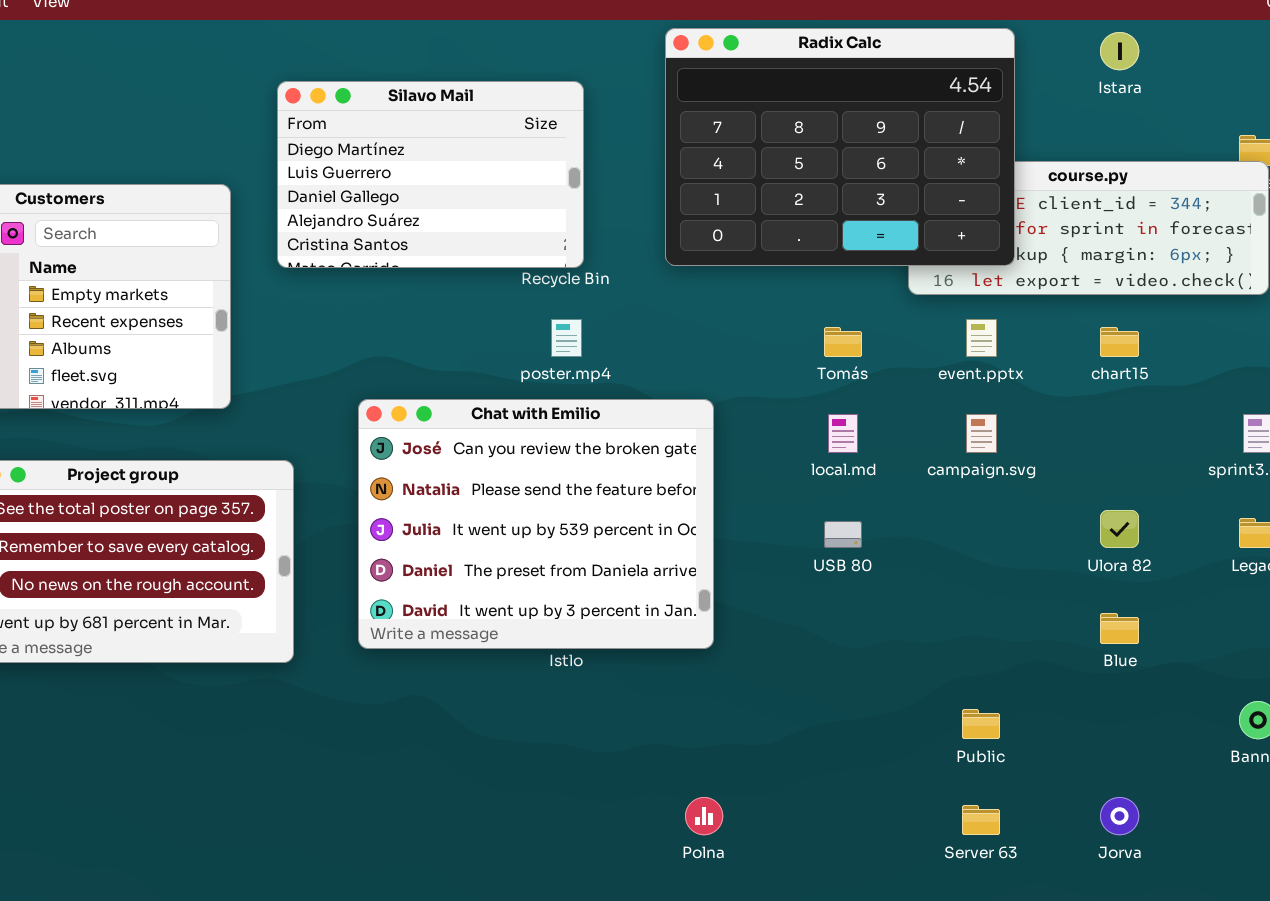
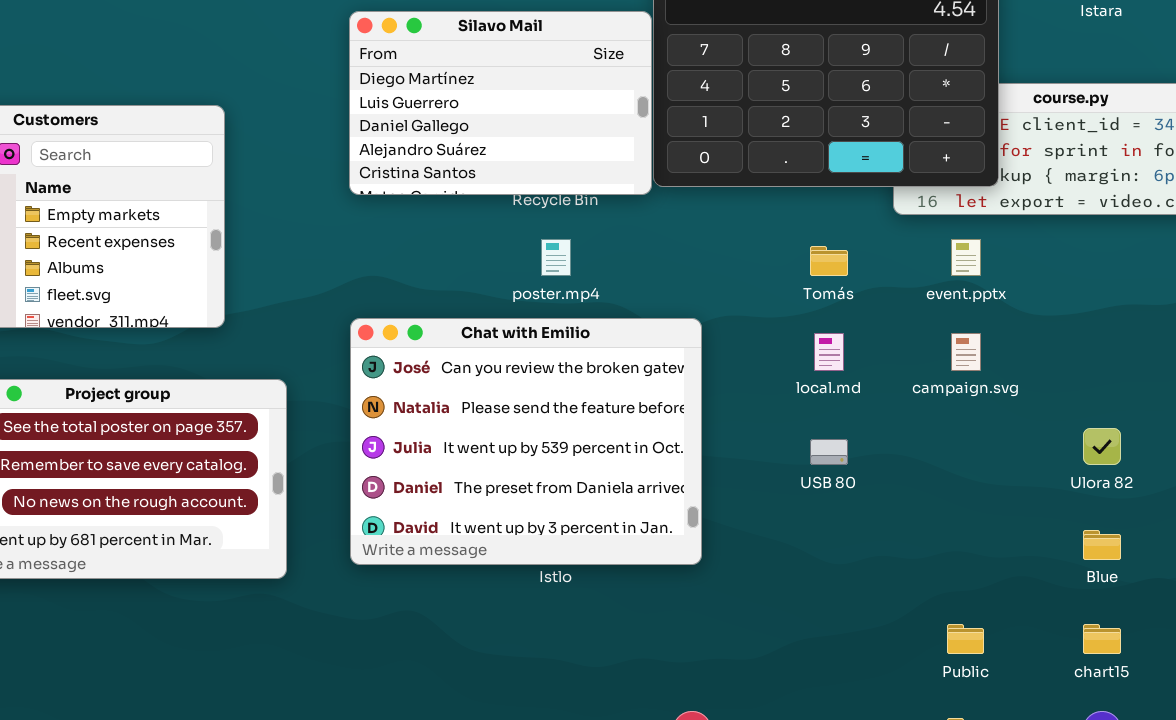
Silavo Mail: [277,81,584,268] -> [349,11,652,195], moved
chart15: [1100,327,1139,357] -> [1083,624,1121,654], moved

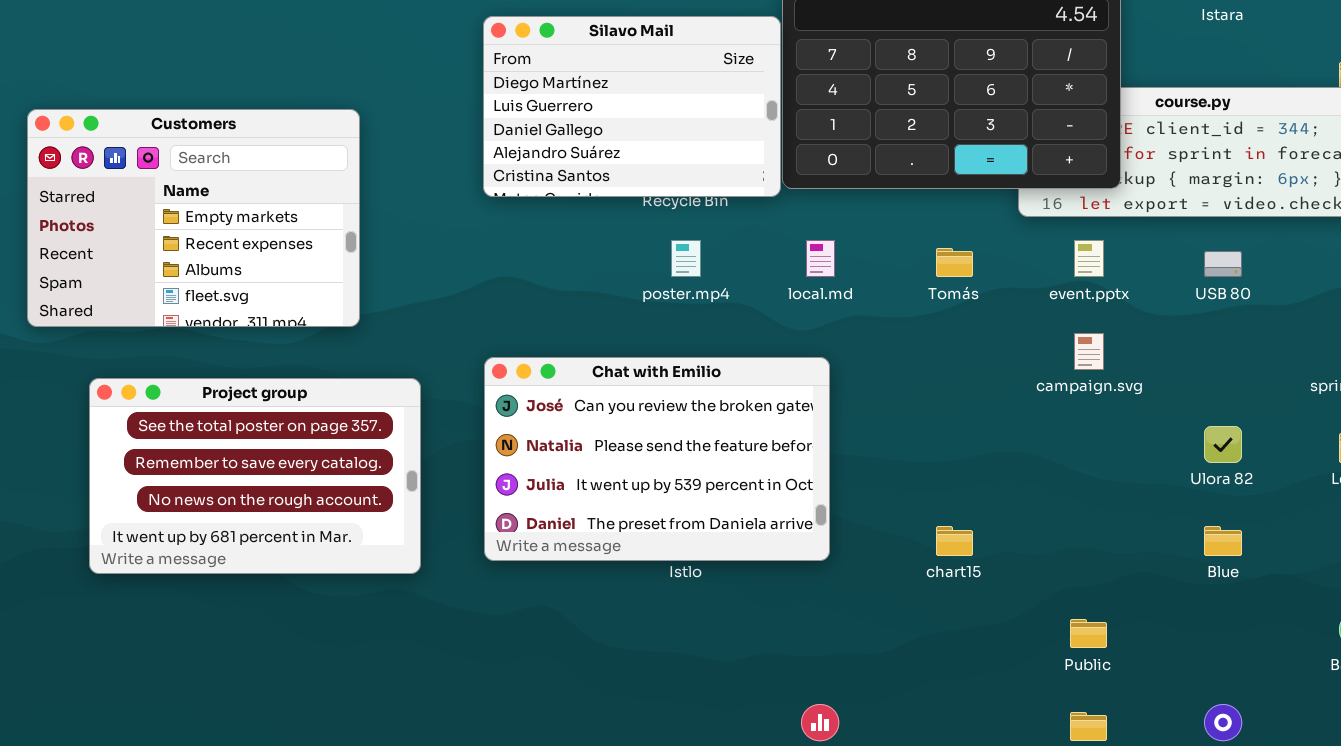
Chat with Emilio: [350,318,702,565] -> [484,357,830,561], resized
local.md: [814,333,844,371] -> [806,240,835,277], moved
USB 80: [810,439,848,465] -> [1204,251,1242,277], moved
chart15: [1083,624,1121,654] -> [936,526,973,556], moved

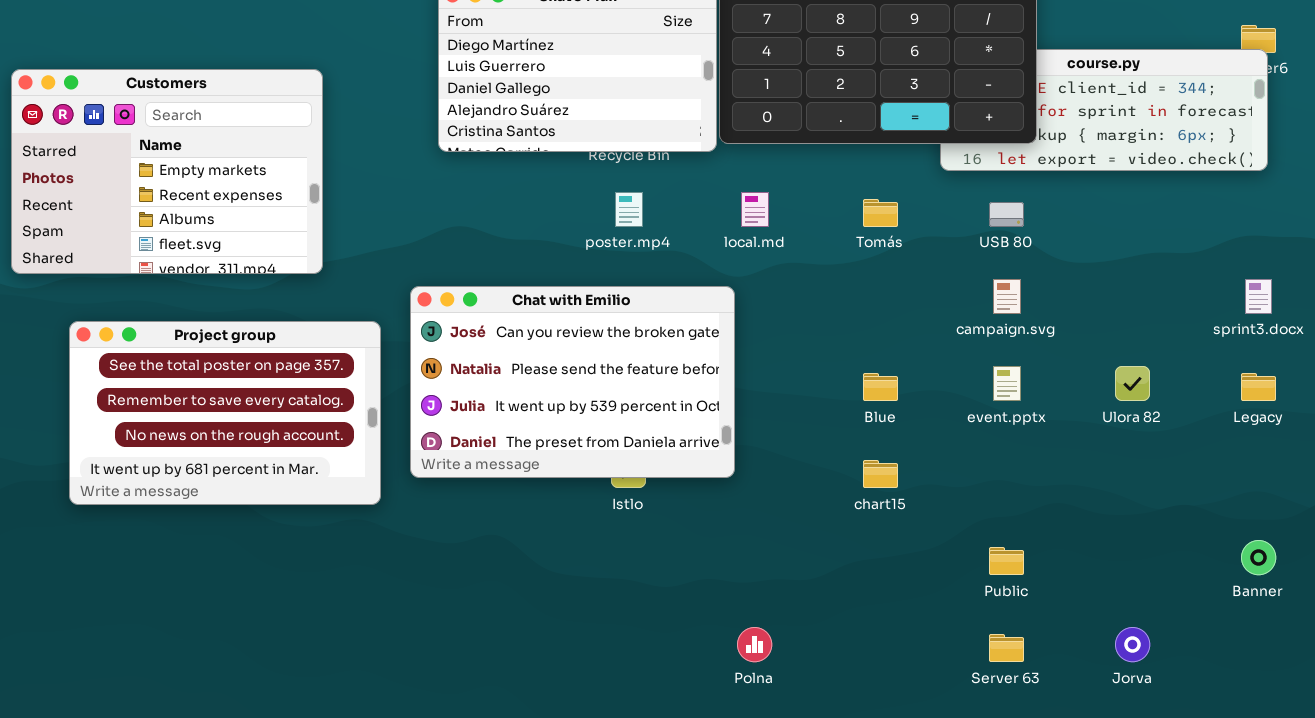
event.pptx: [1074,240,1104,277] -> [993,366,1021,401], moved
USB 80: [1204,251,1242,277] -> [989,202,1024,227], moved
Chat with Emilio: [484,357,830,561] -> [410,286,735,478], moved
Blue: [1204,526,1242,556] -> [863,373,898,401], moved

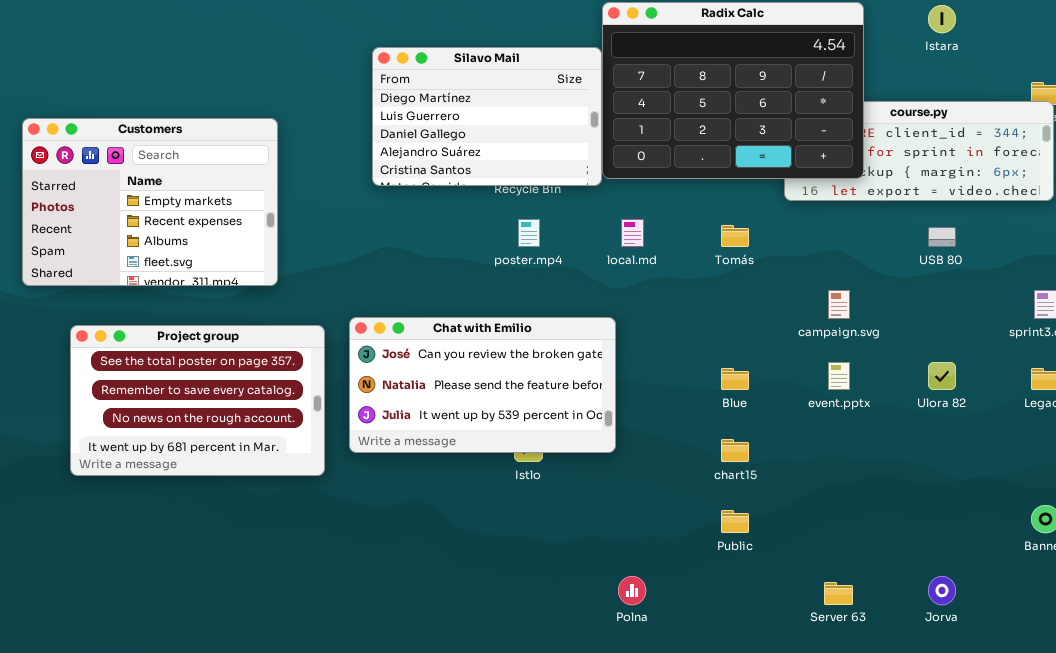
USB 80: [989,202,1024,227] -> [928,227,956,247], moved
Chat with Emilio: [410,286,735,478] -> [349,317,616,453], resized
Public: [989,547,1024,575] -> [721,510,749,533], moved

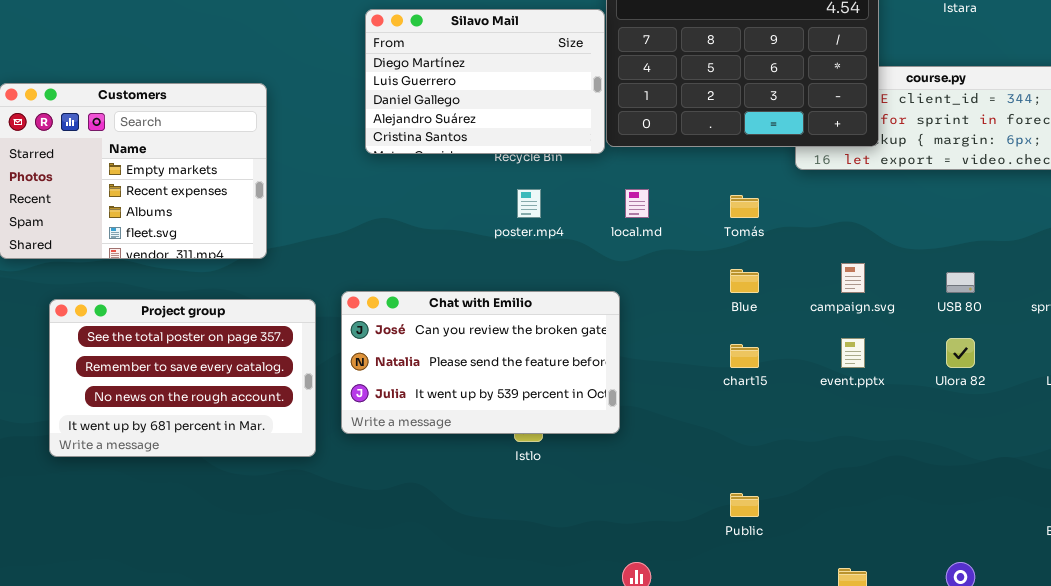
USB 80: [928,227,956,247] -> [946,272,975,293], moved
Blue: [721,368,749,390] -> [730,269,759,293], moved
chart15: [721,439,749,462] -> [730,344,759,368], moved

